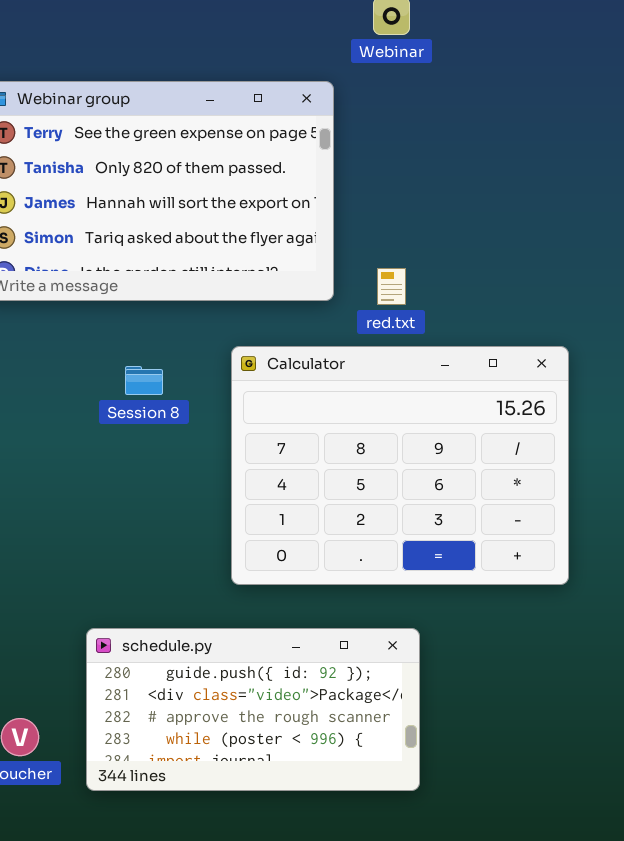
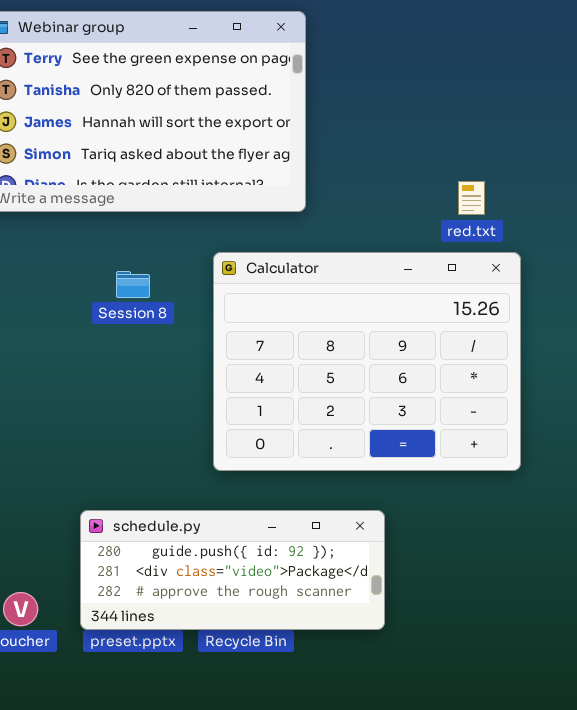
red.txt: [377,268,406,305] -> [458,181,485,215], moved
schedule.py: [86,628,420,791] -> [80,510,385,630], resized

